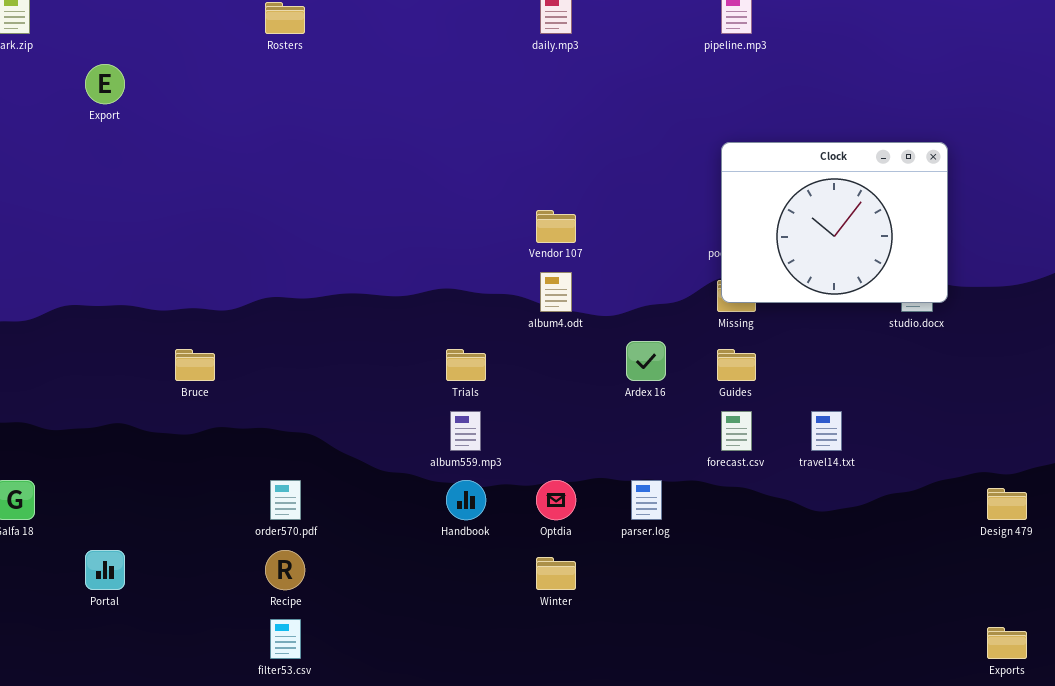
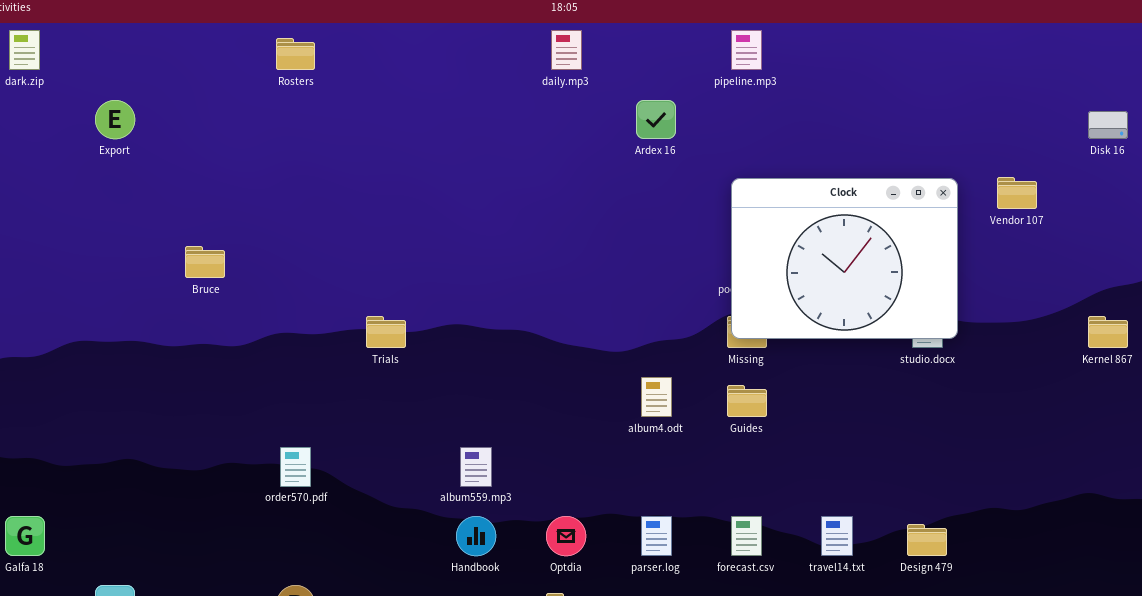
Vendor 107: [536,210,576,243] -> [997,177,1037,209], moved
album4.odt: [540,272,572,312] -> [641,377,672,417], moved
Ardex 16: [626,341,666,381] -> [636,100,676,139], moved
Bruce: [175,349,215,381] -> [185,246,225,278], moved
Trials: [446,349,486,381] -> [366,316,406,348], moved
forecast.csv: [721,411,752,451] -> [731,516,762,556], moved
travel14.txt: [811,411,842,451] -> [821,516,853,556], moved
order570.pdf: [270,480,301,520] -> [280,447,311,487], moved
Design 479: [987,488,1027,520] -> [907,524,947,556], moved

